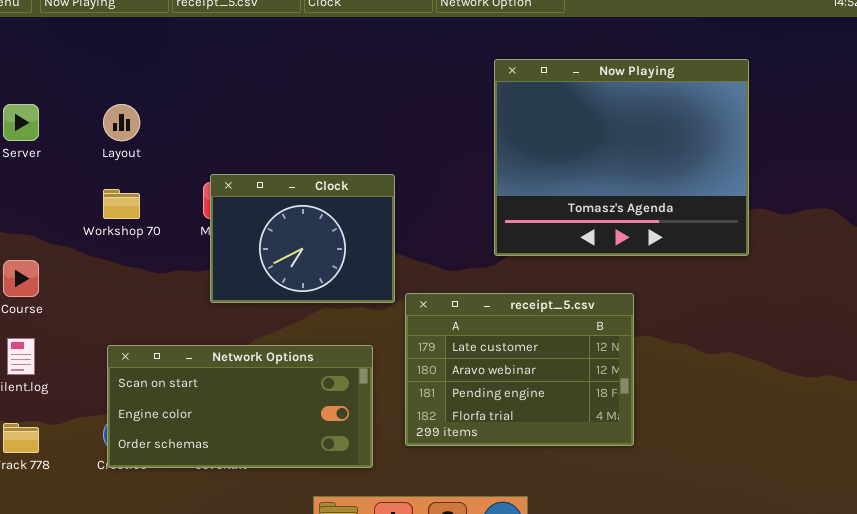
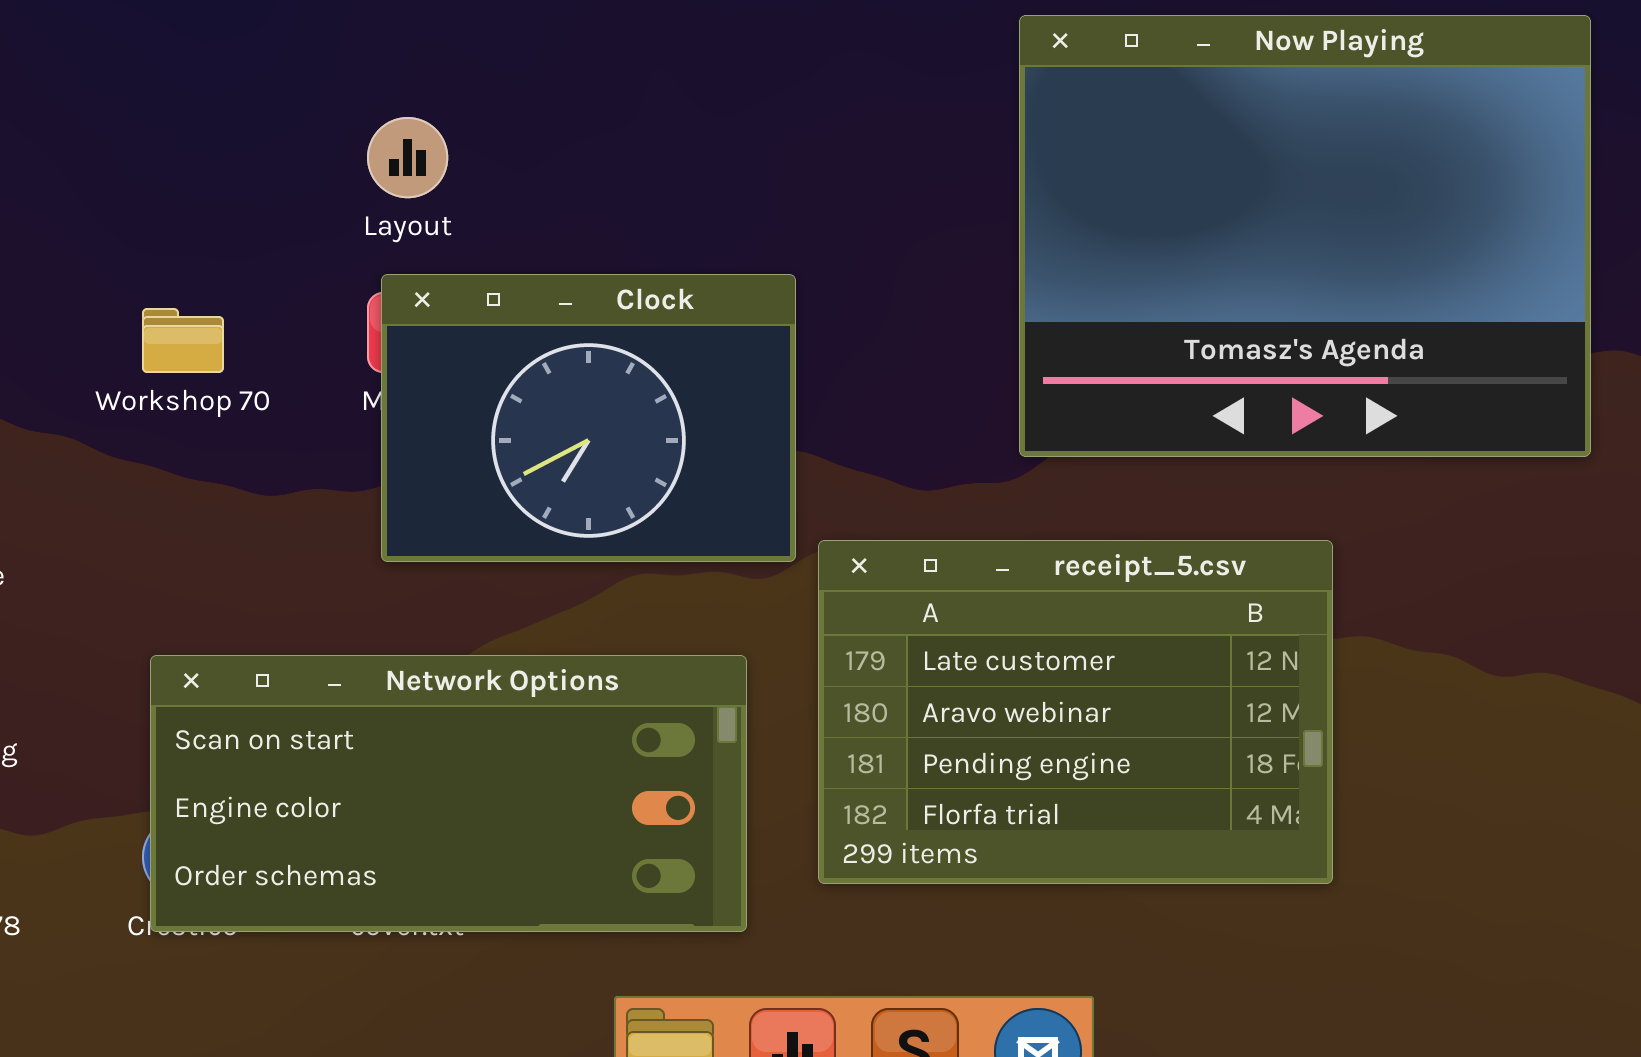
Layout: [103,104,140,141] -> [367,117,448,198], moved

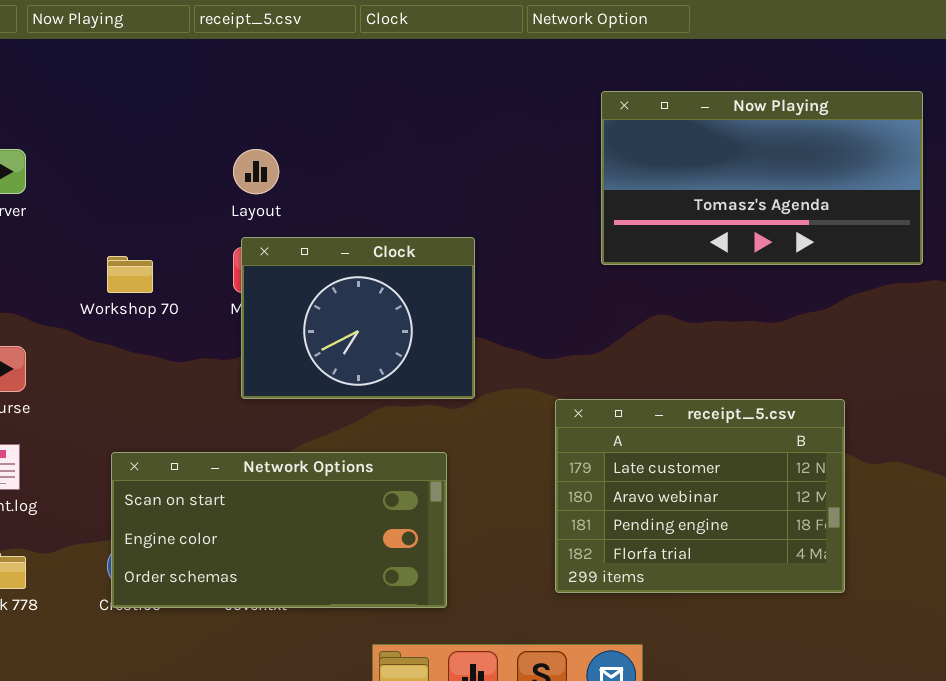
Now Playing: [1019,15,1591,457] -> [601,91,923,265], resized
receipt_5.csv: [818,540,1333,884] -> [555,399,845,593], moved

